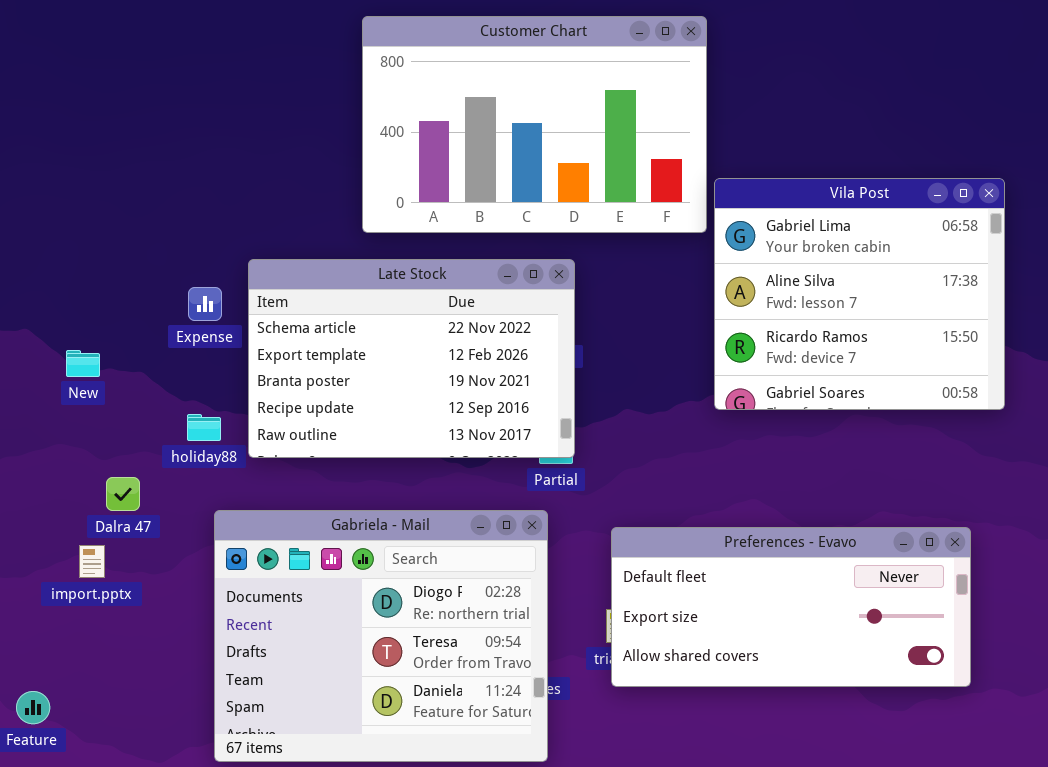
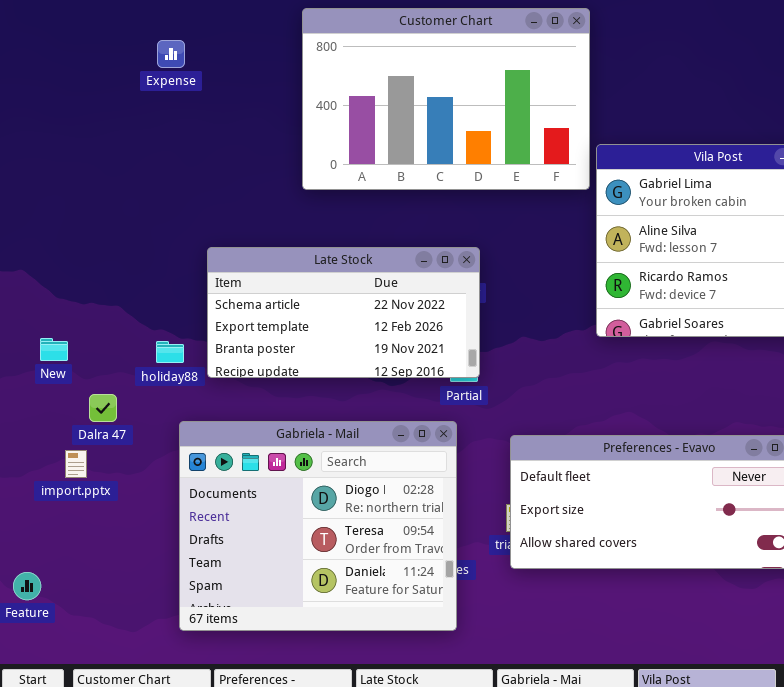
Late Stock: [248,259,575,458] -> [207,247,480,378], resized
Expense: [188,287,222,321] -> [157,40,185,68], moved
New: [66,350,100,377] -> [40,338,68,361], moved

